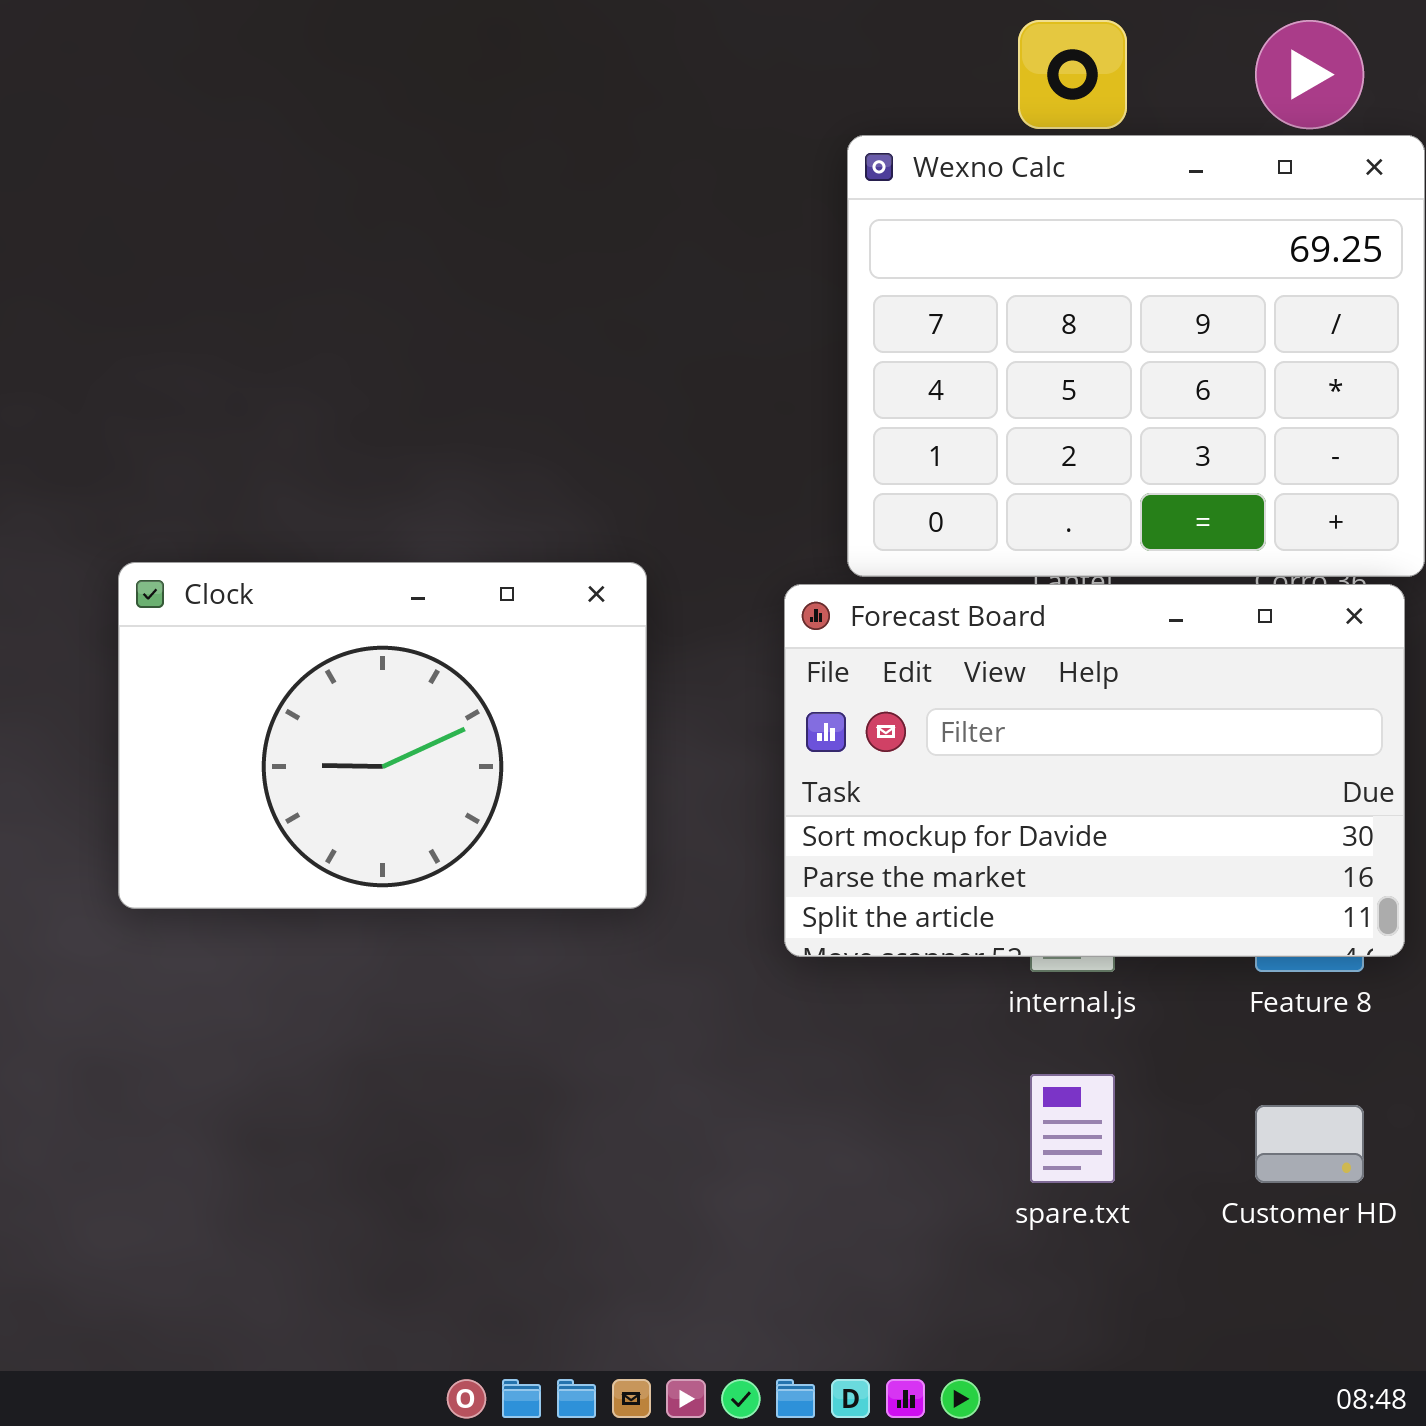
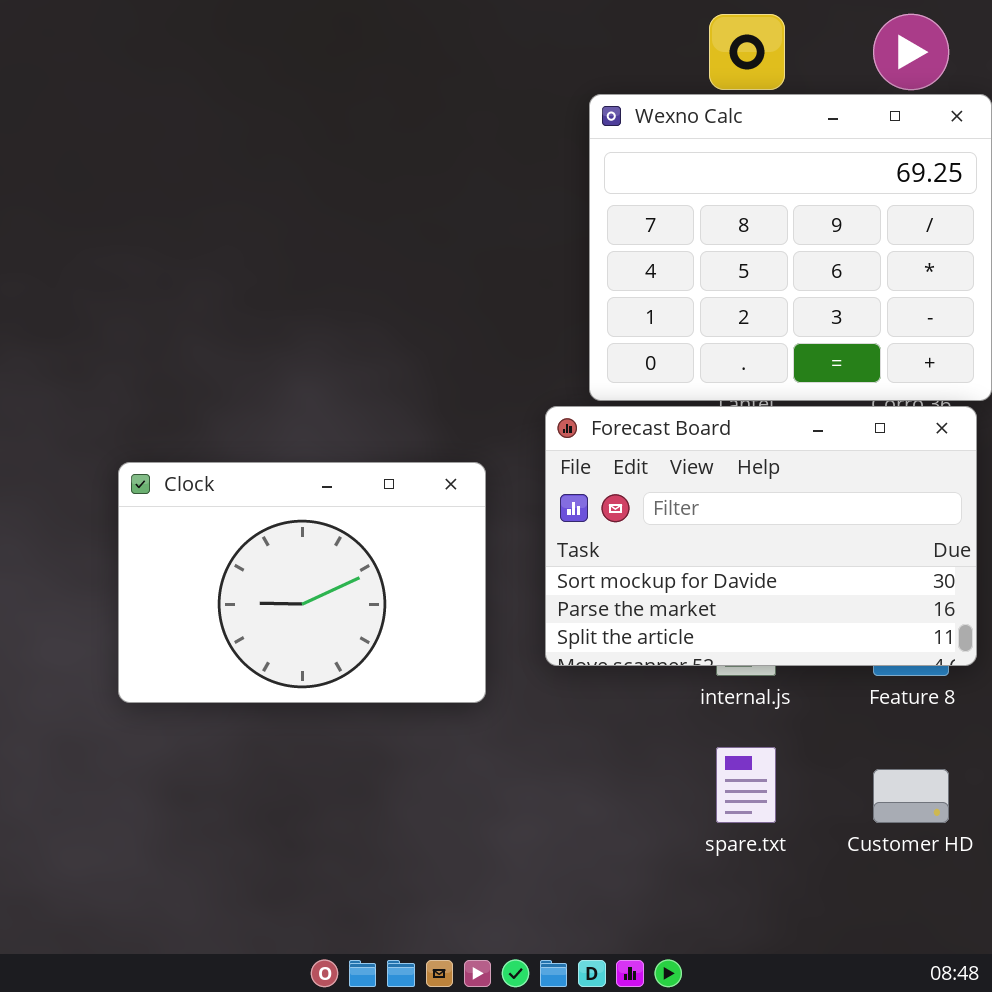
Clock: [118,562,647,909] -> [118,462,486,703], moved

